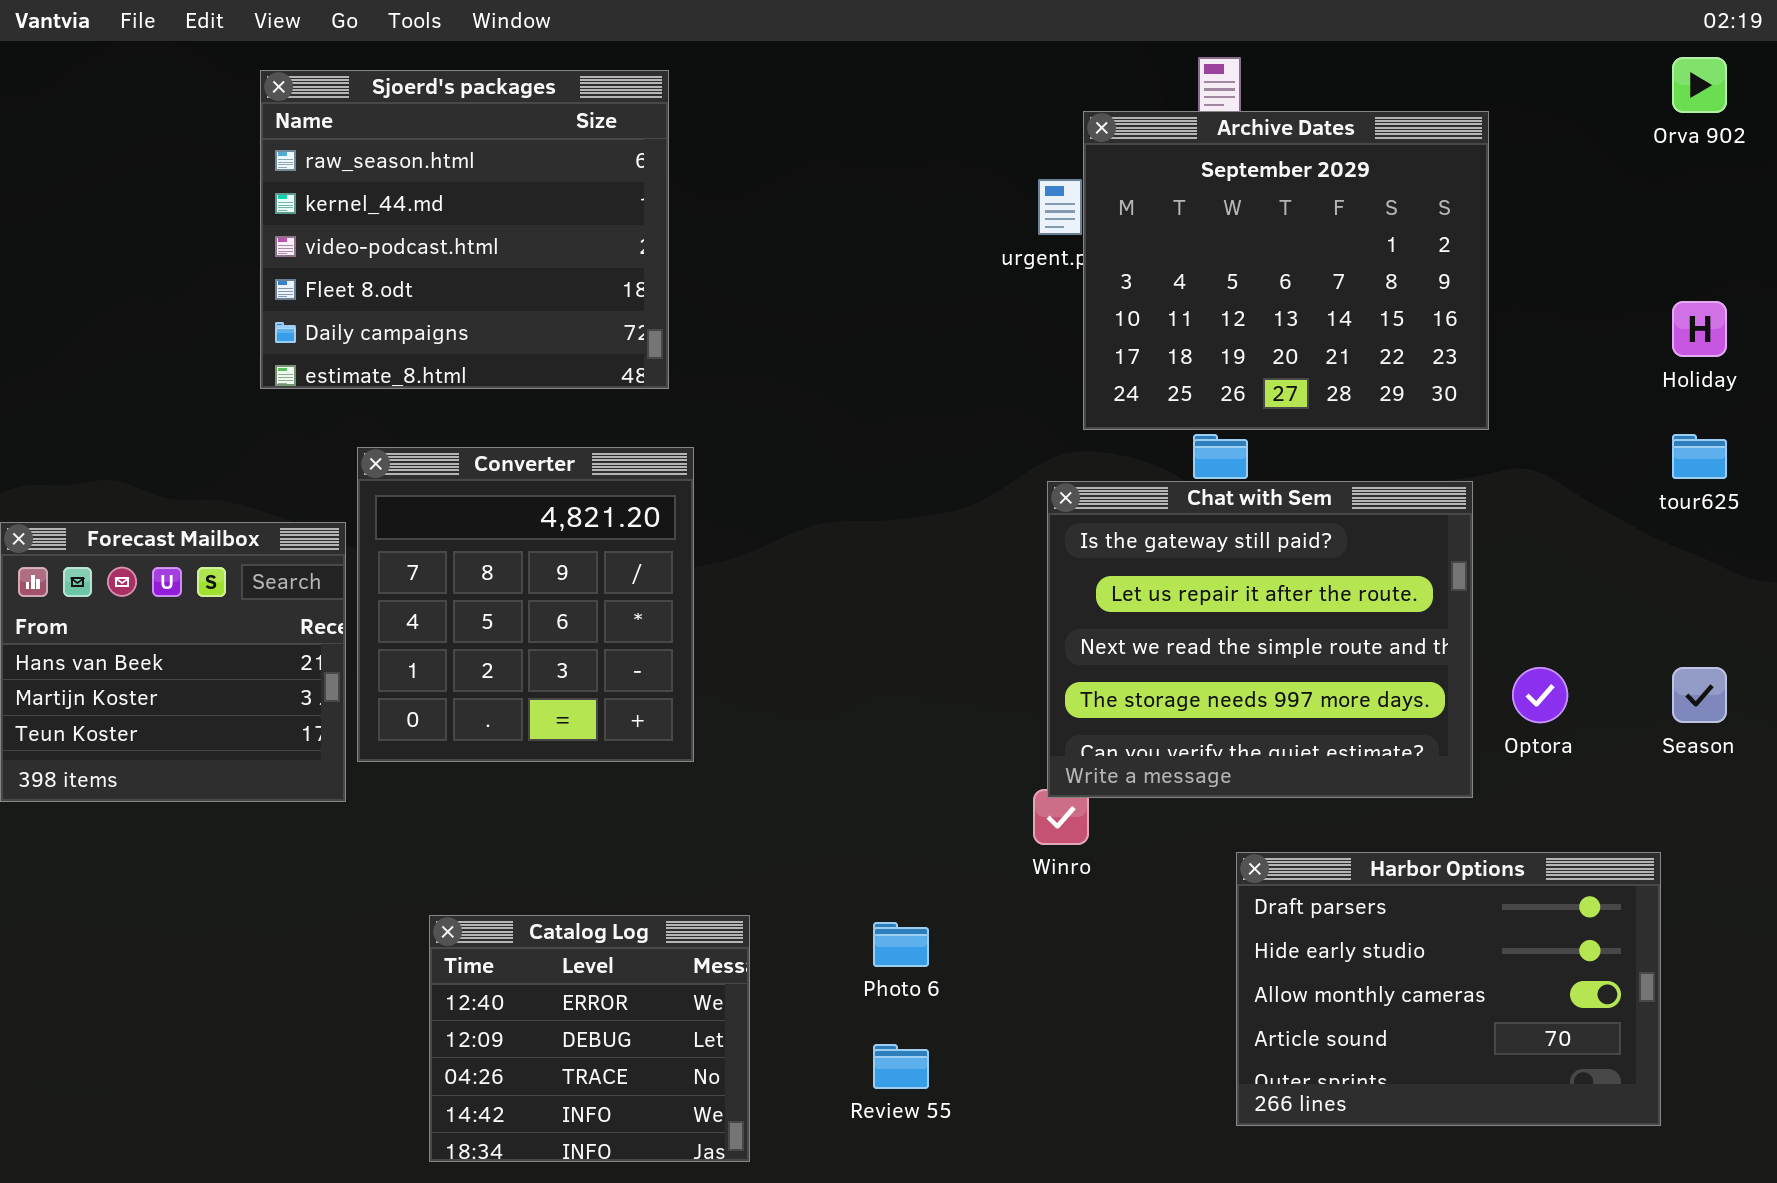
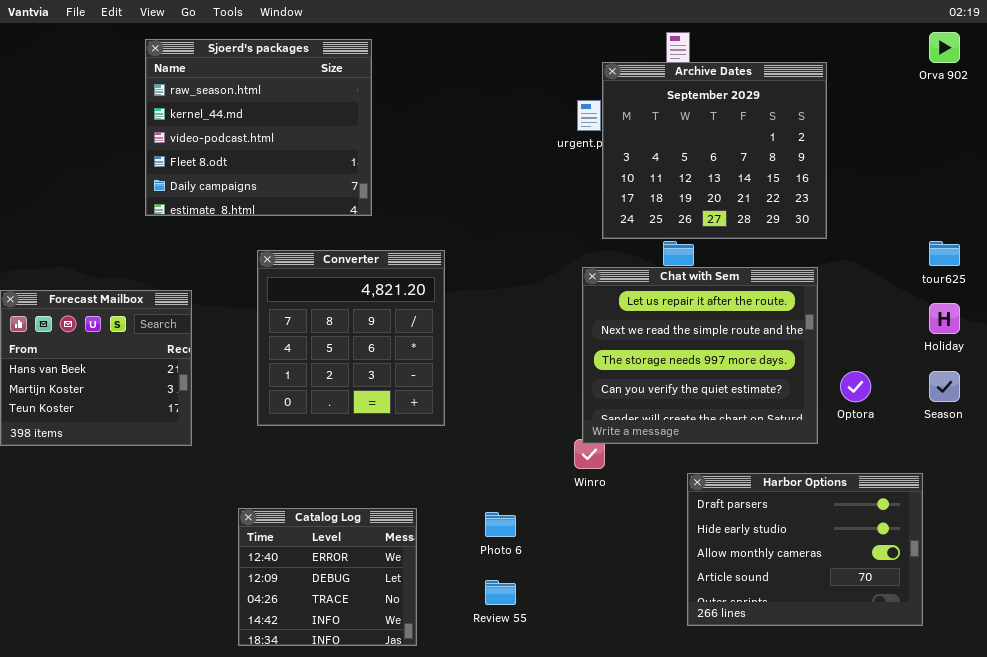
Holiday: [1672,301,1727,357] -> [929,303,960,334], moved
Converter: [357,447,694,762] -> [257,250,445,426], moved
Chat with Sem: [1047,481,1473,798] -> [582,267,818,444], scrolled down 1 row

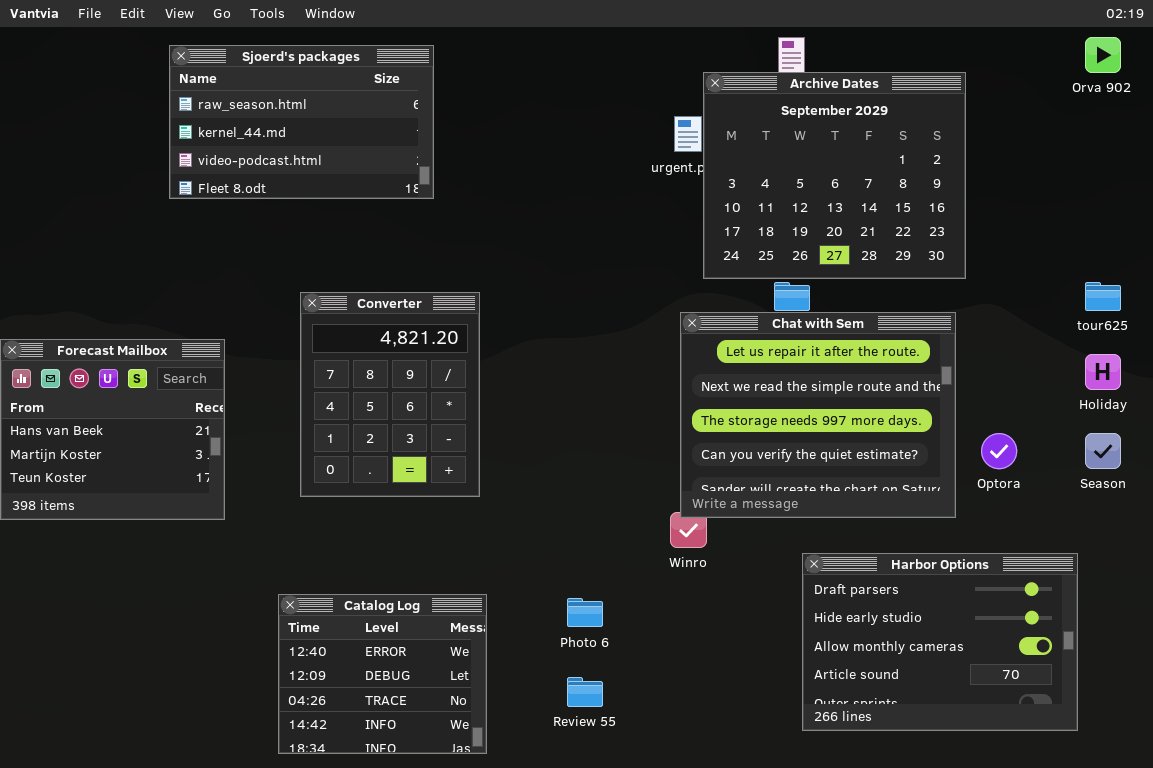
Sjoerd's packages: [145,39,372,216] -> [169,45,434,199], resized
Converter: [257,250,445,426] -> [300,292,480,497], resized

